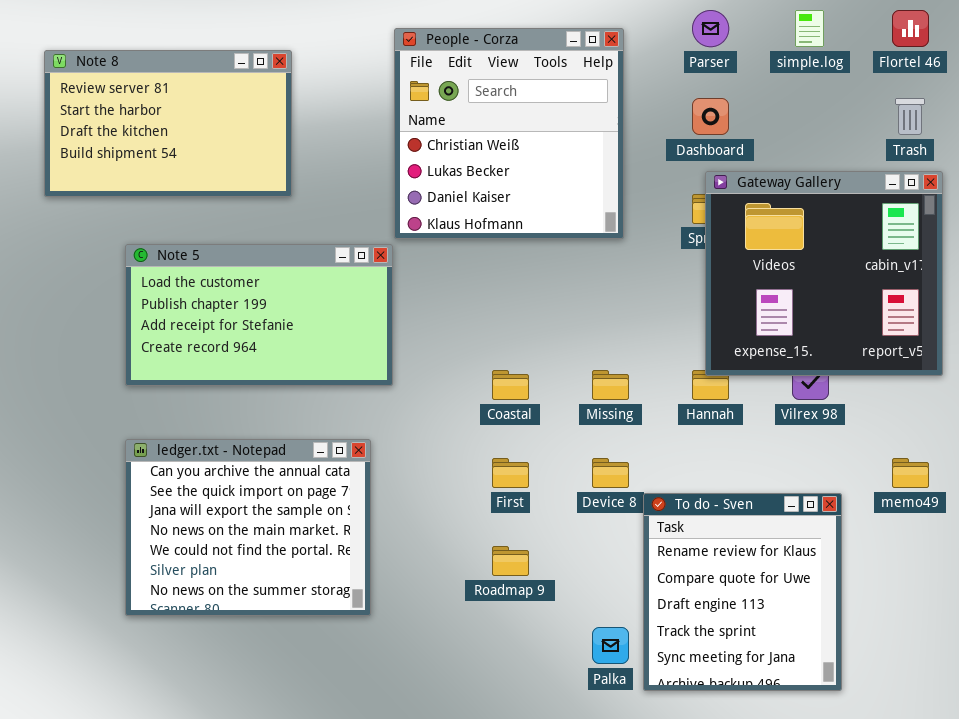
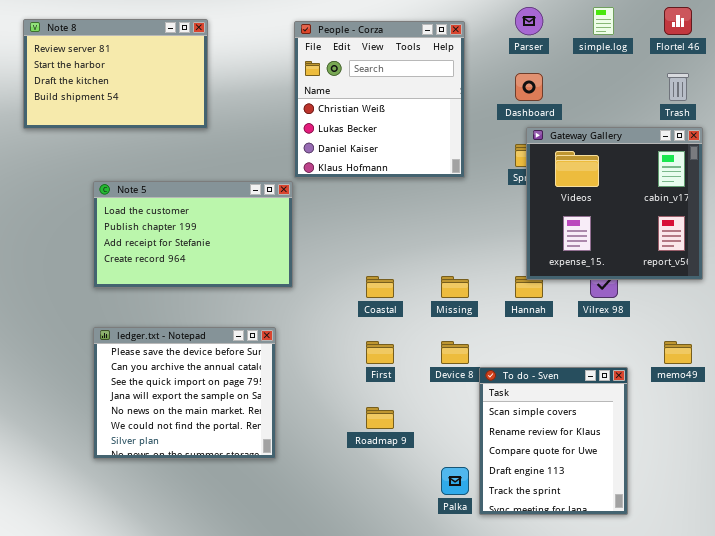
Note 8: [44,50,292,197] -> [23,19,208,129], moved
ledger.txt - Notepad: [125,439,371,616] -> [93,327,276,459], scrolled up 1 row
To do - Sven: [643,493,842,691] -> [479,367,628,515], scrolled up 1 row

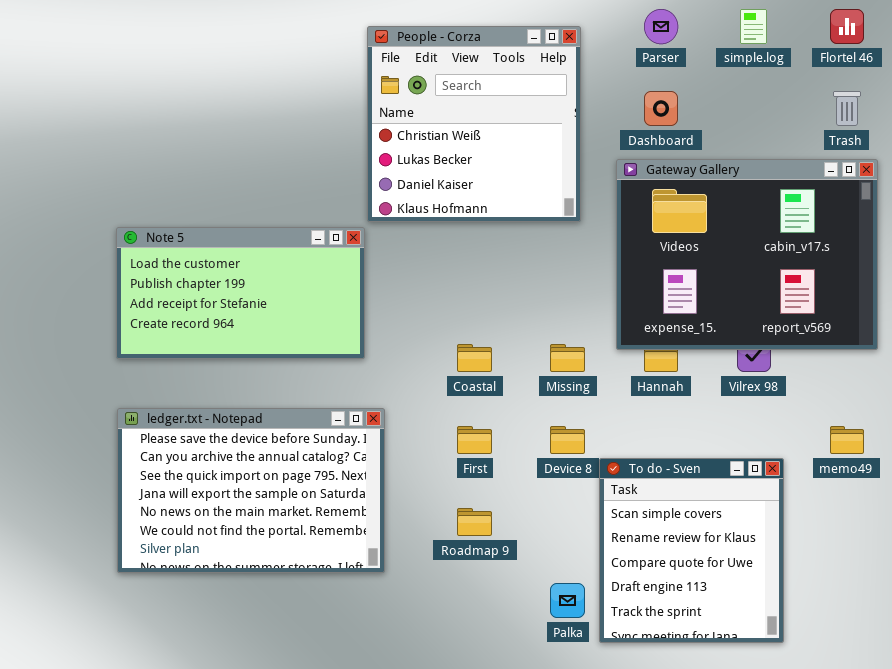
Note 8: [23,19,208,129] -> none, closed
Gateway Gallery: [526,127,703,280] -> [616,159,878,350], resized
ledger.txt - Notepad: [93,327,276,459] -> [117,408,385,573], resized

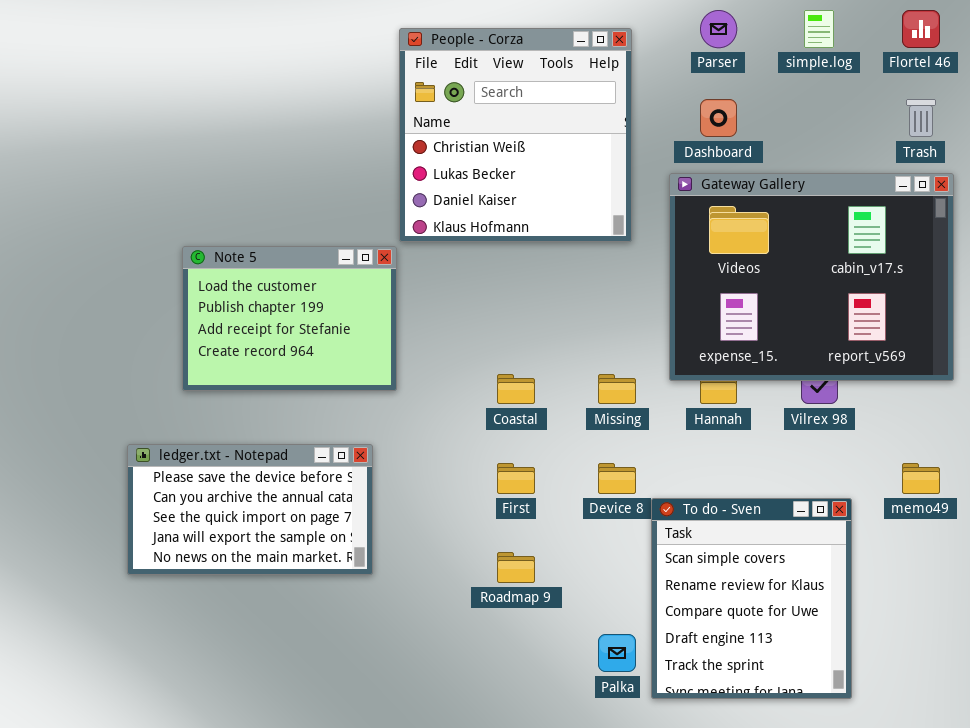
Note 5: [116,227,365,359] -> [182,246,397,391], resized
ledger.txt - Notepad: [117,408,385,573] -> [127,444,373,575], resized

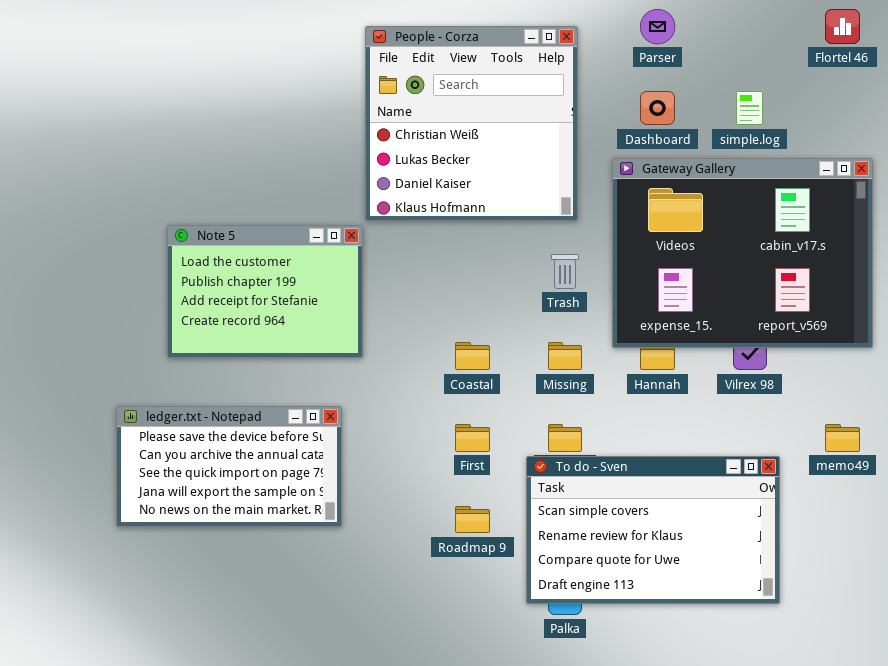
simple.log: [804,10,834,48] -> [736,91,763,125], moved
Trash: [906,99,936,137] -> [551,254,579,289], moved
To do - Sven: [651,498,852,699] -> [526,456,780,604], resized

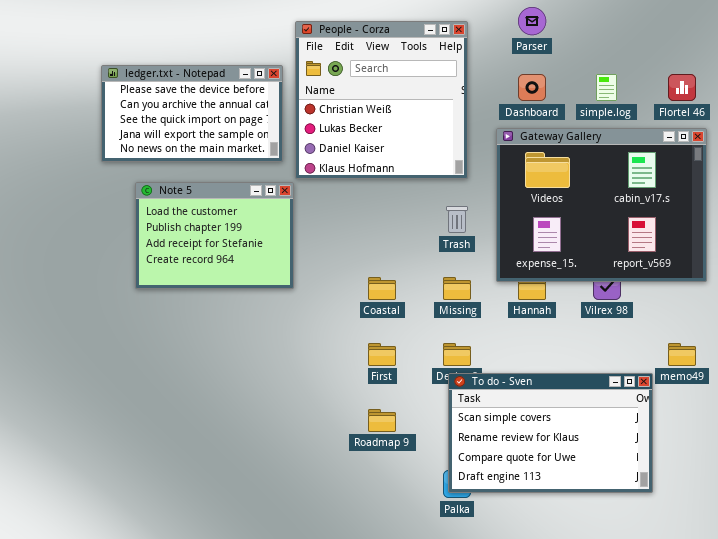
Flortel 46: [825,9,860,44] -> [668,74,696,101], moved
ledger.txt - Notepad: [116,406,342,527] -> [101,65,283,162], moved
To do - Sven: [526,456,780,604] -> [448,373,653,493], moved

